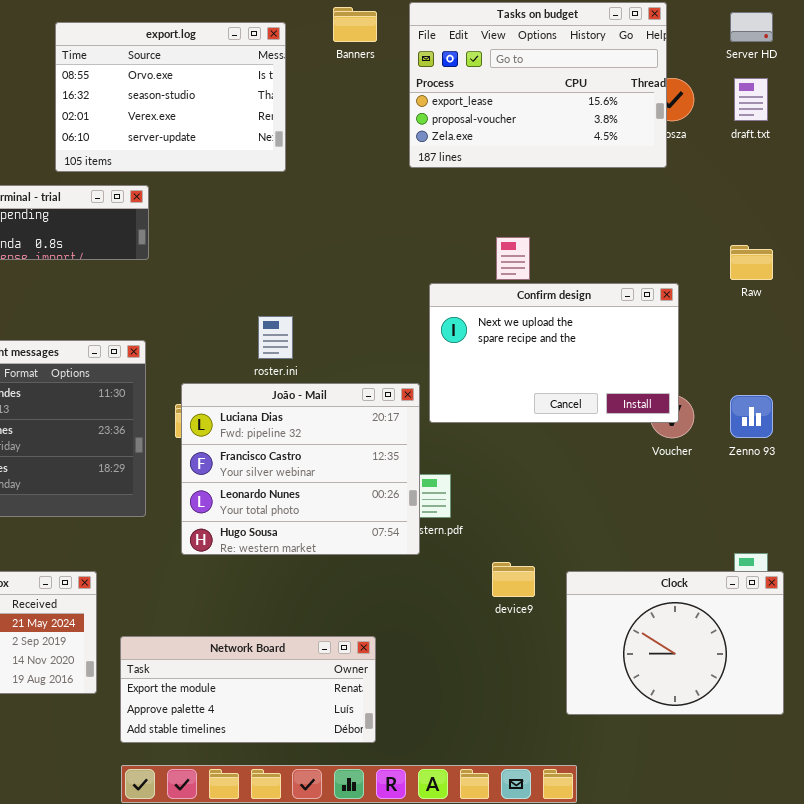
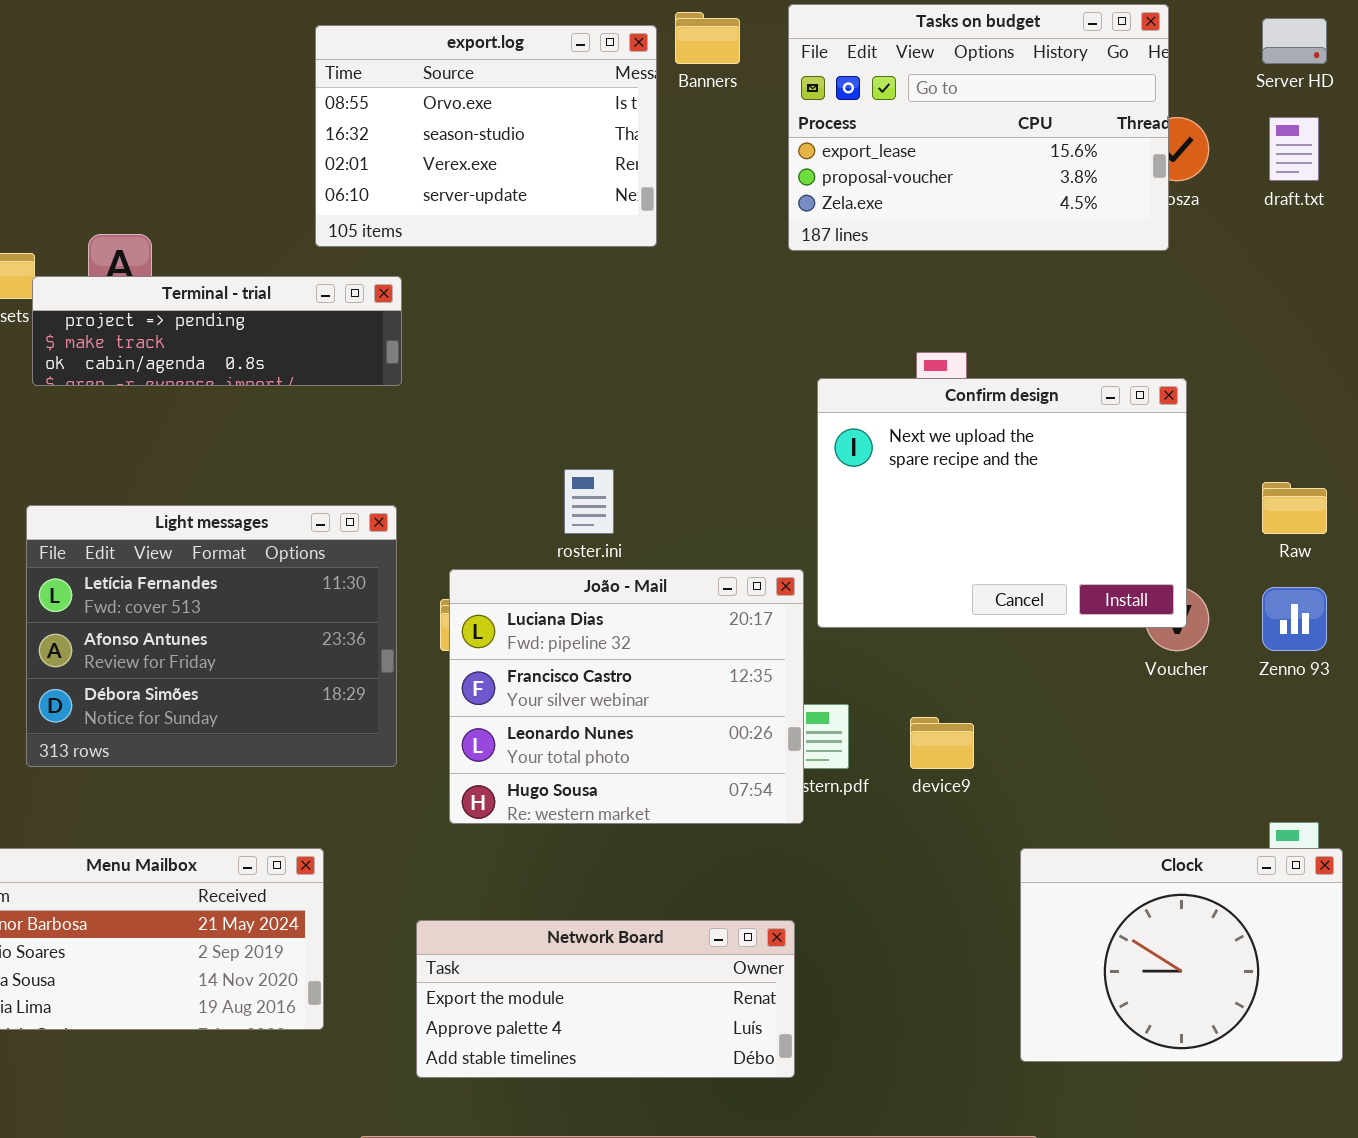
export.log: [55,22,286,172] -> [315,25,657,247], moved
Raw: [730,245,773,280] -> [1262,482,1327,534], moved
Confirm design: [429,283,679,423] -> [817,378,1187,628], resized
device9: [492,562,535,597] -> [910,717,974,769], moved
Network Board: [120,636,376,743] -> [416,920,795,1078], moved

